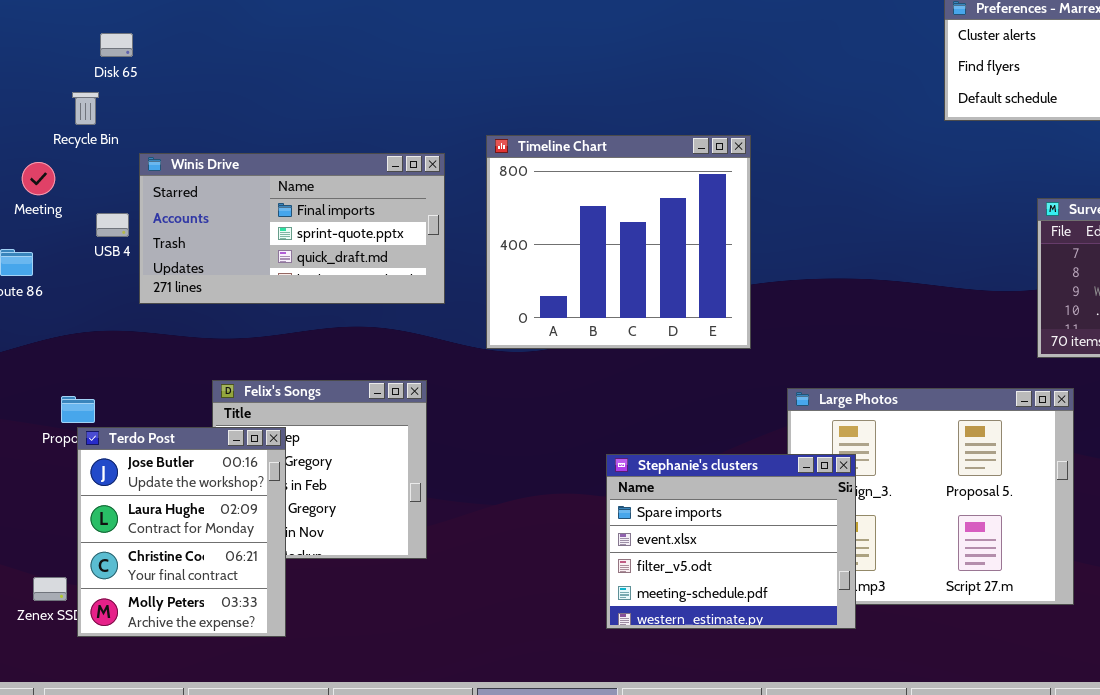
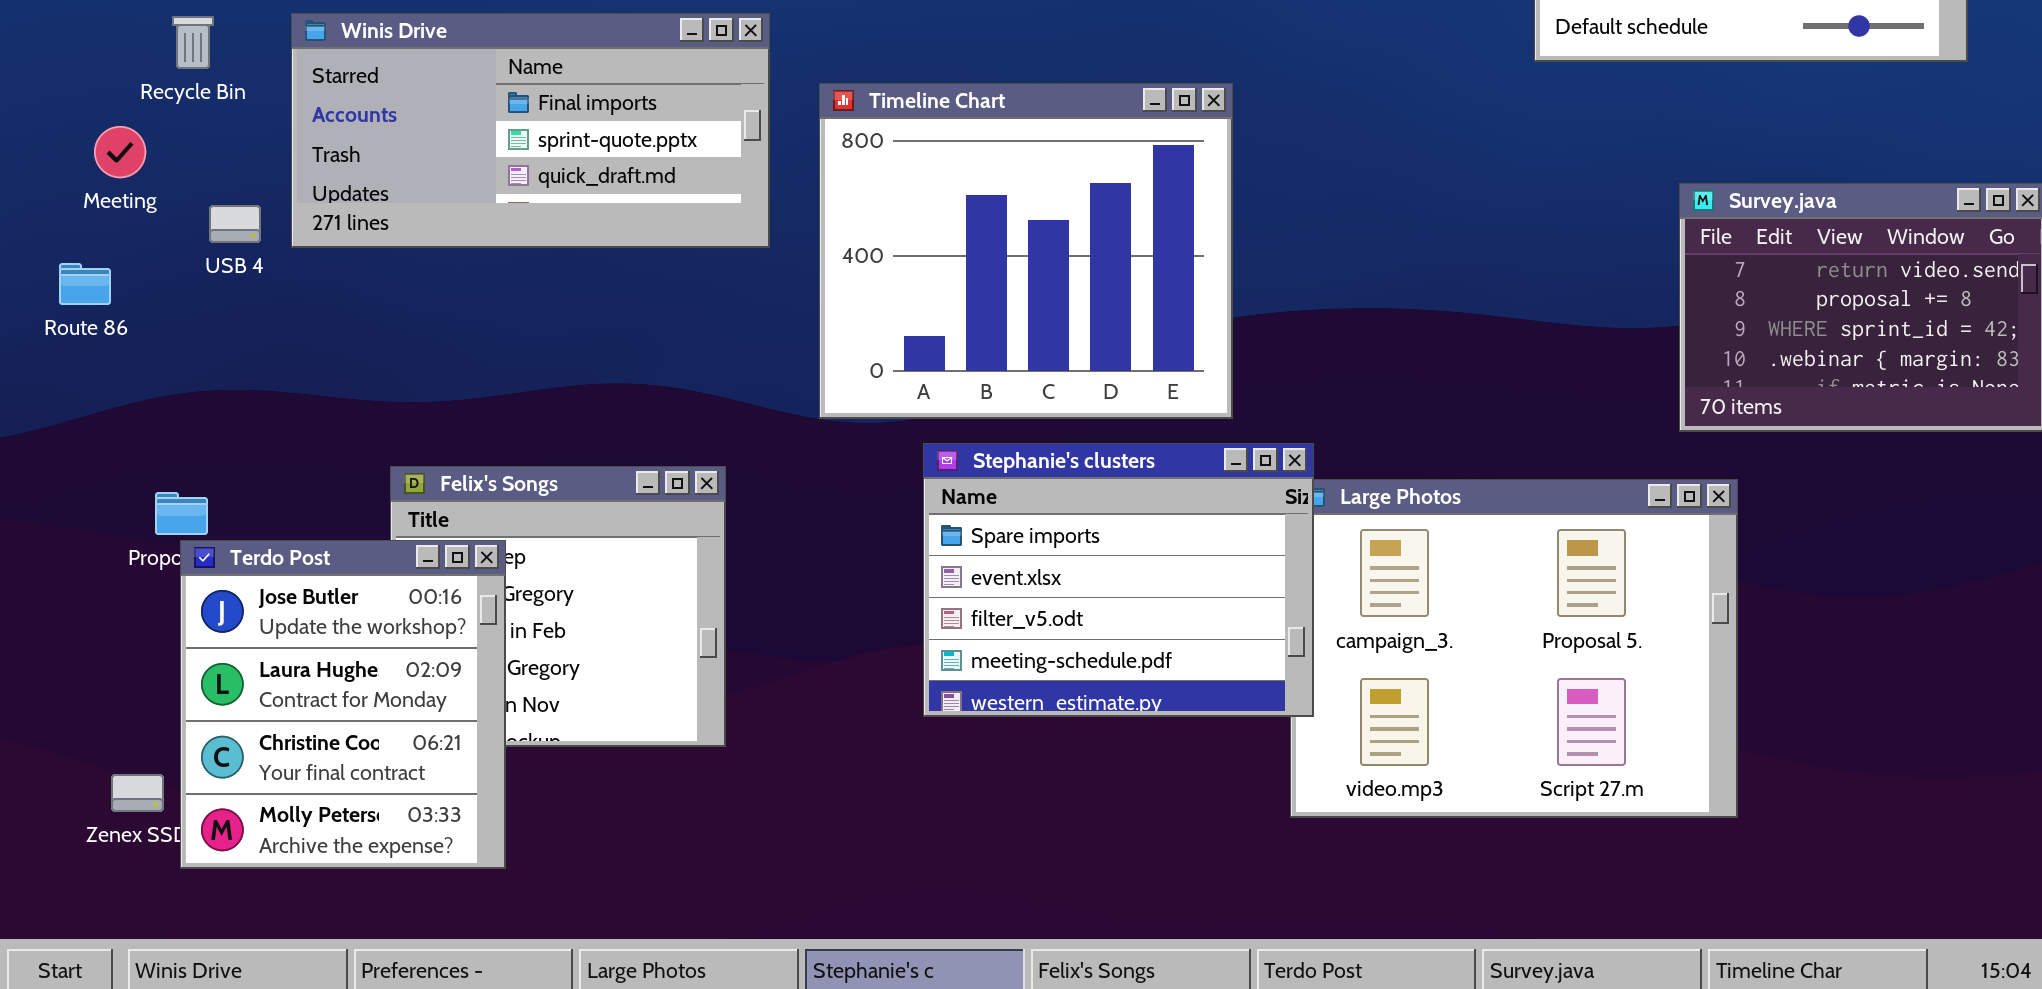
Winis Drive: [139,153,445,304] -> [291,13,770,248], moved
Stephanie's clusters: [606,454,856,629] -> [923,443,1314,717], moved

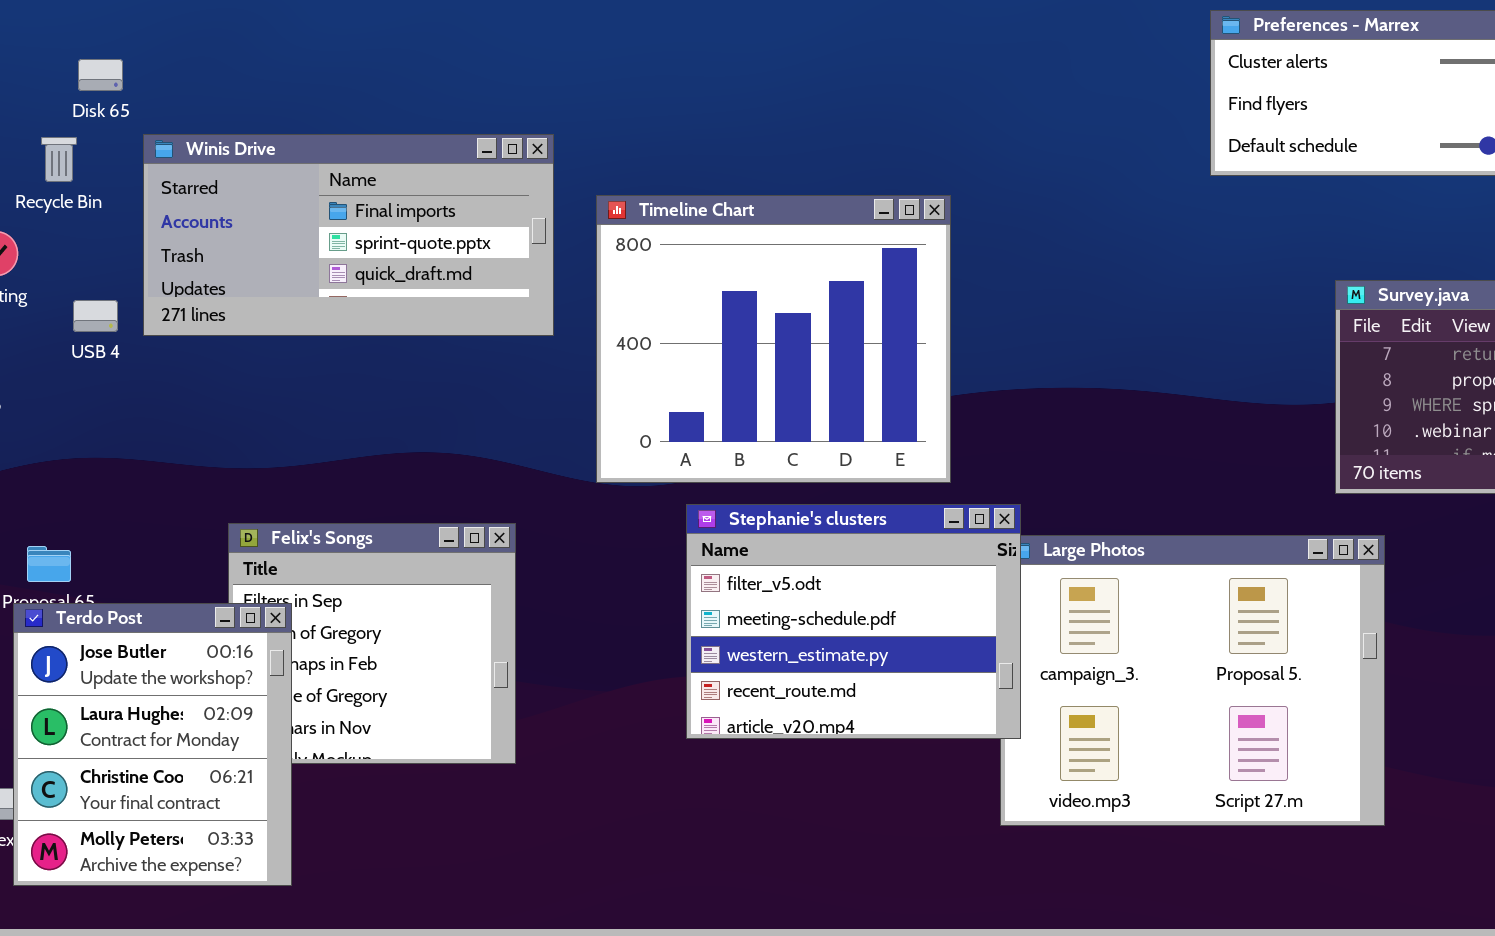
Stephanie's clusters: [923,443,1314,717] -> [686,504,1021,739], scrolled down 2 rows
Terdo Post: [180,540,506,869] -> [13,603,292,886], moved

